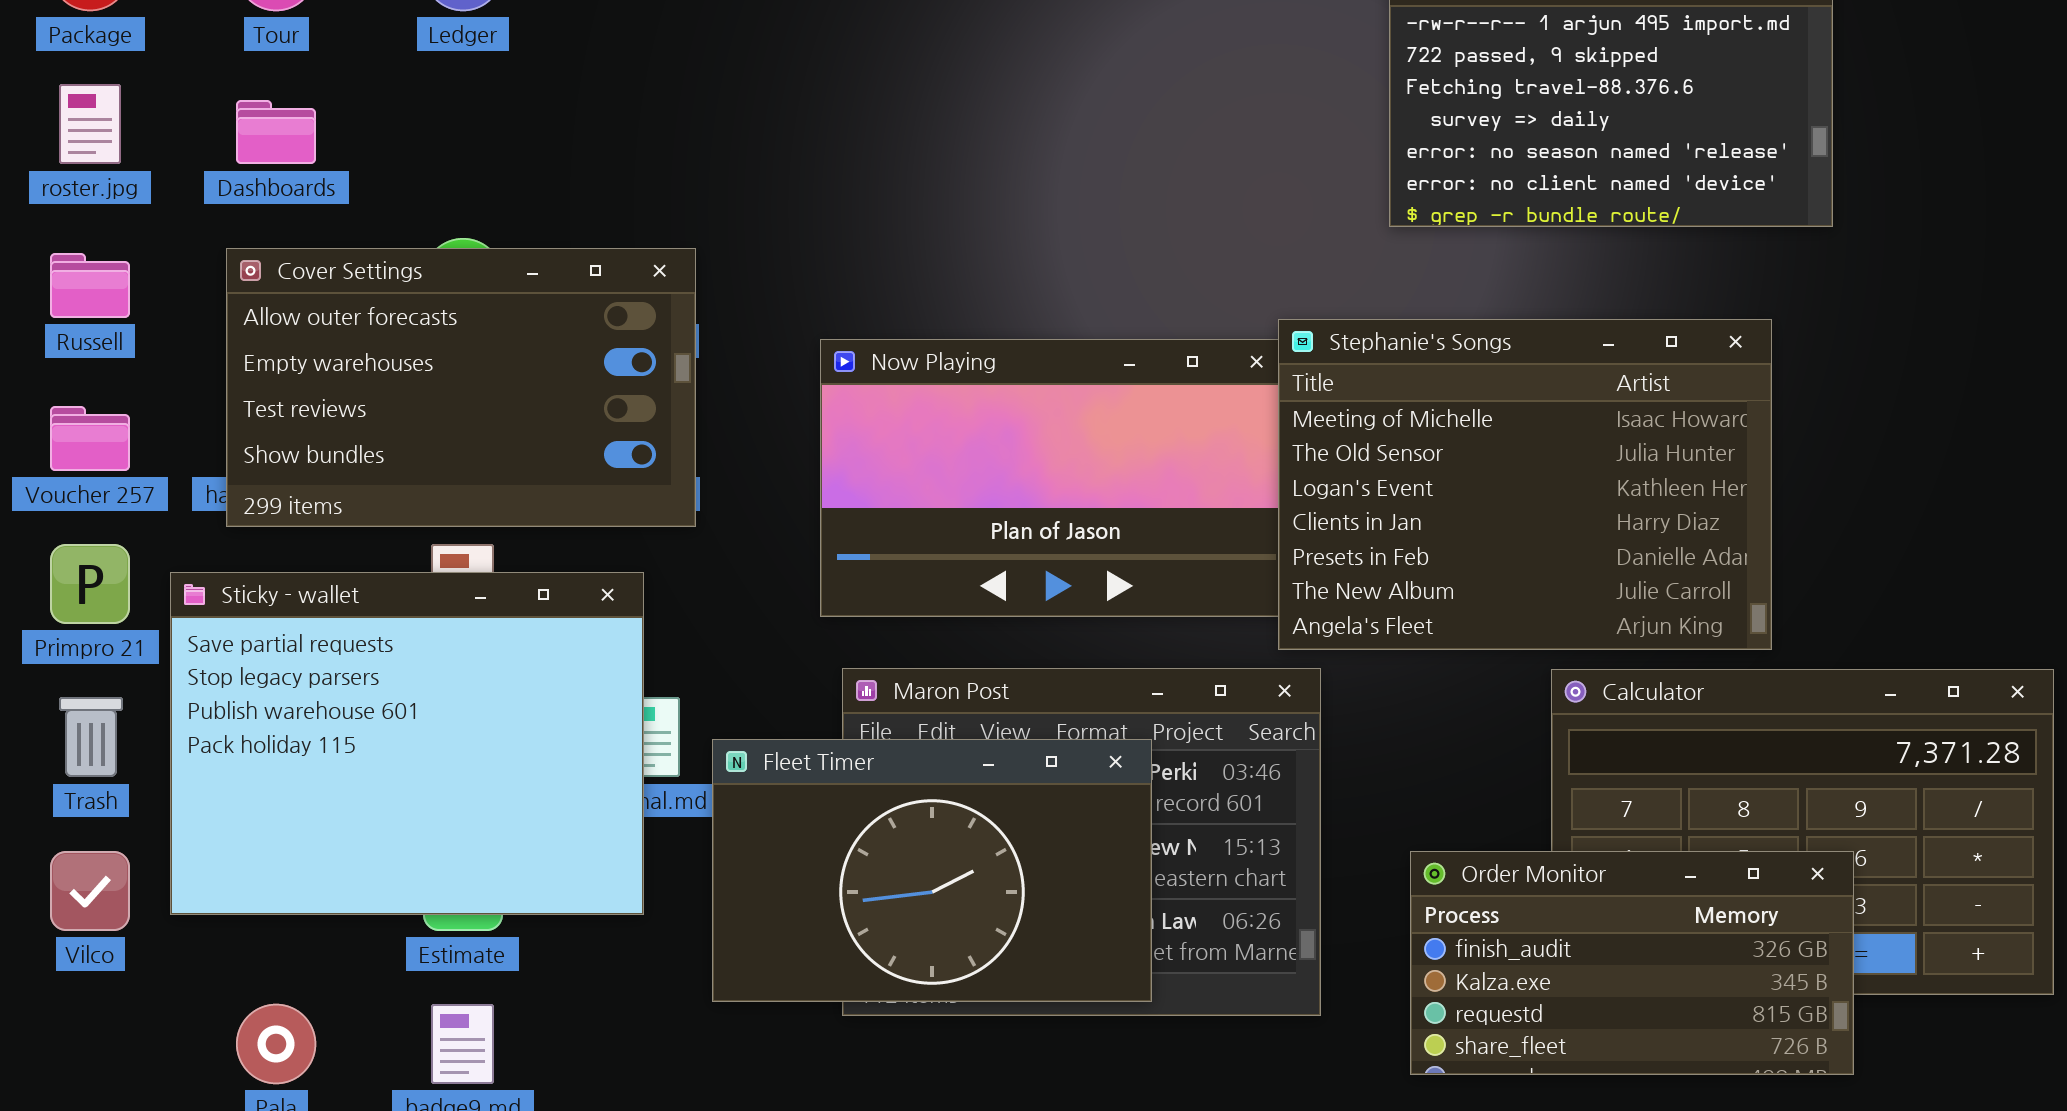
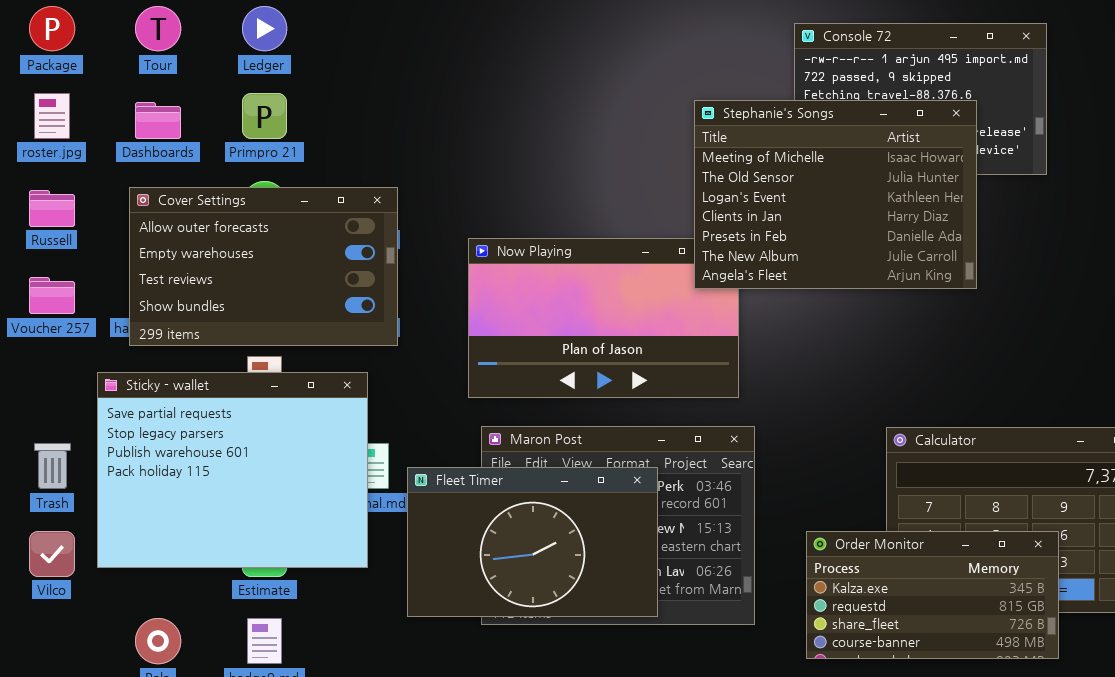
Stephanie's Songs: [1278,319,1772,650] -> [694,100,977,289], moved
Primpro 21: [50,544,130,624] -> [242,93,287,139], moved
Order Monitor: [1410,851,1854,1075] -> [806,531,1059,659], scrolled down 1 row

